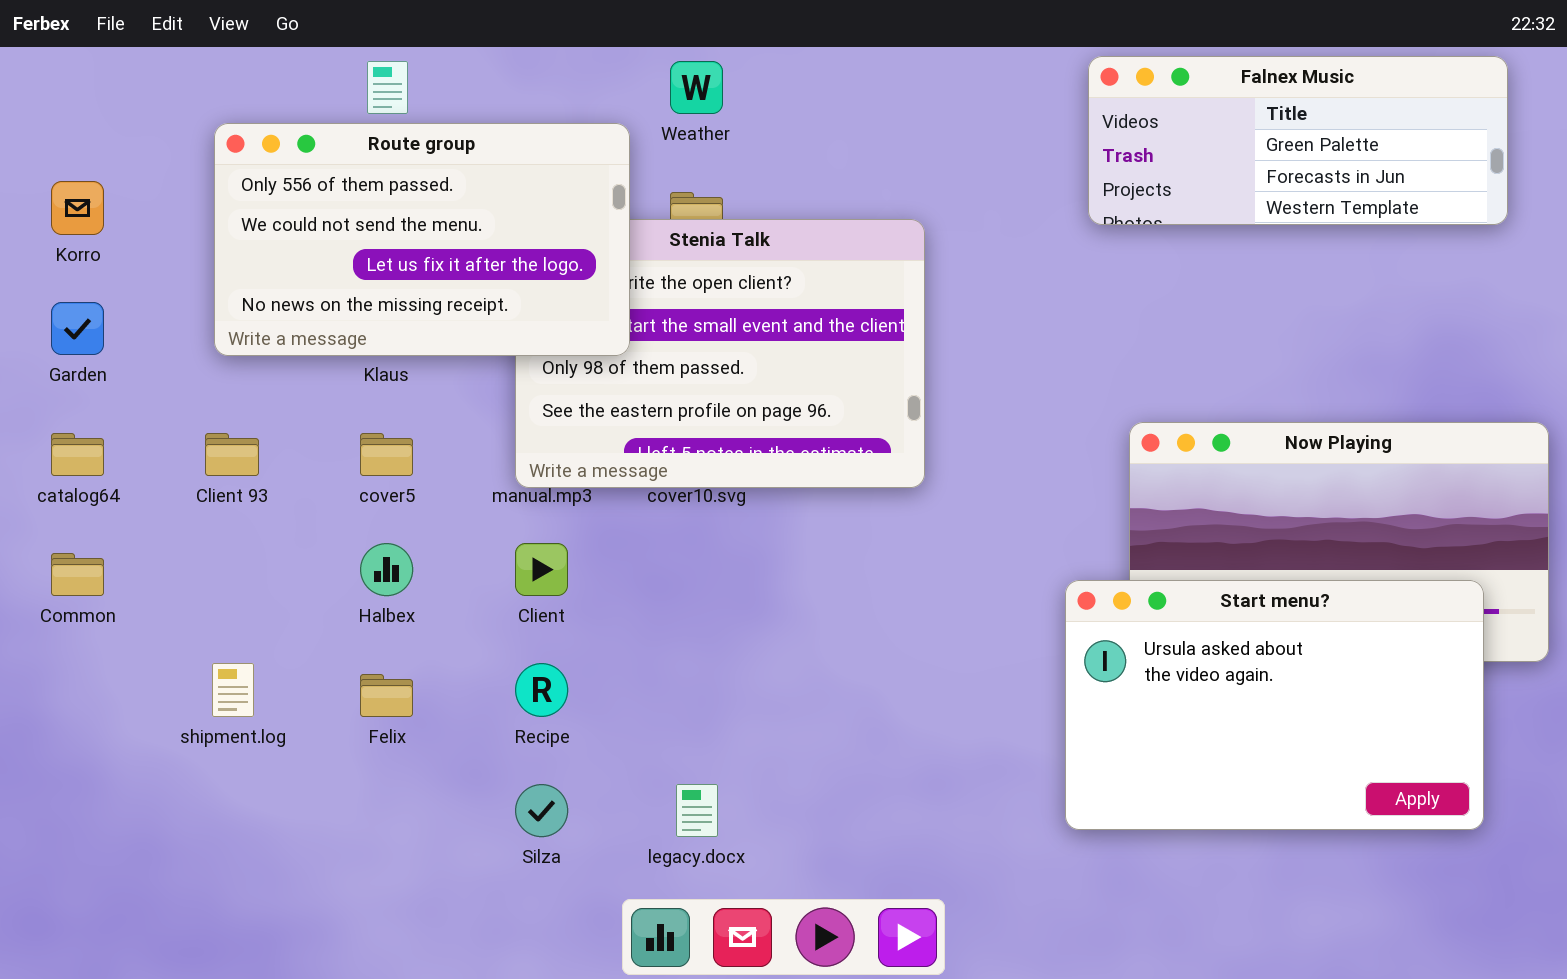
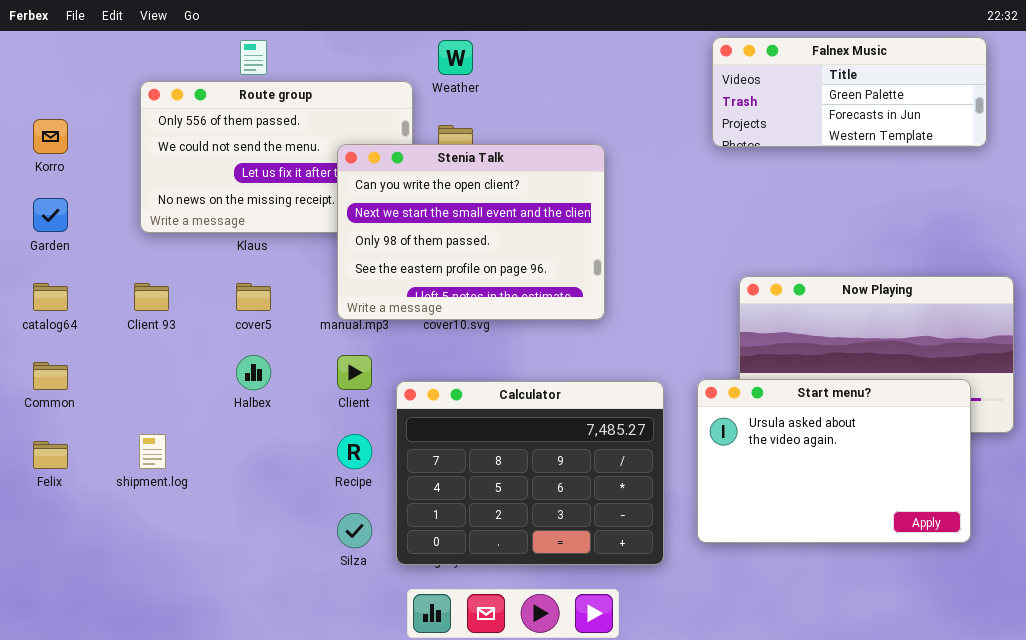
Stenia Talk: [515,219,925,488] -> [337,144,605,320], raised
Calculator: none -> [396,381,664,565], opened
Felix: [360,674,413,717] -> [33,441,68,469], moved

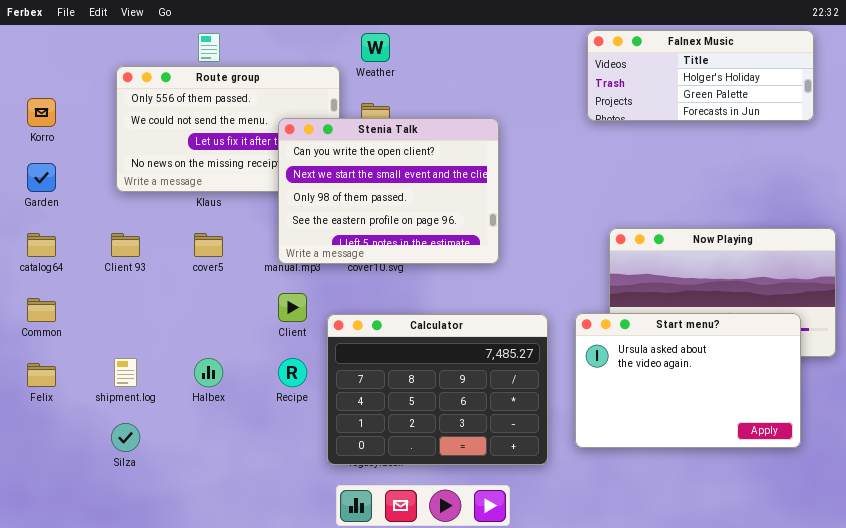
Falnex Music: [712,37,987,147] -> [587,30,814,121], scrolled up 1 row
Halbex: [236,355,271,390] -> [194,358,223,387], moved
Silza: [337,513,372,548] -> [111,423,140,452], moved

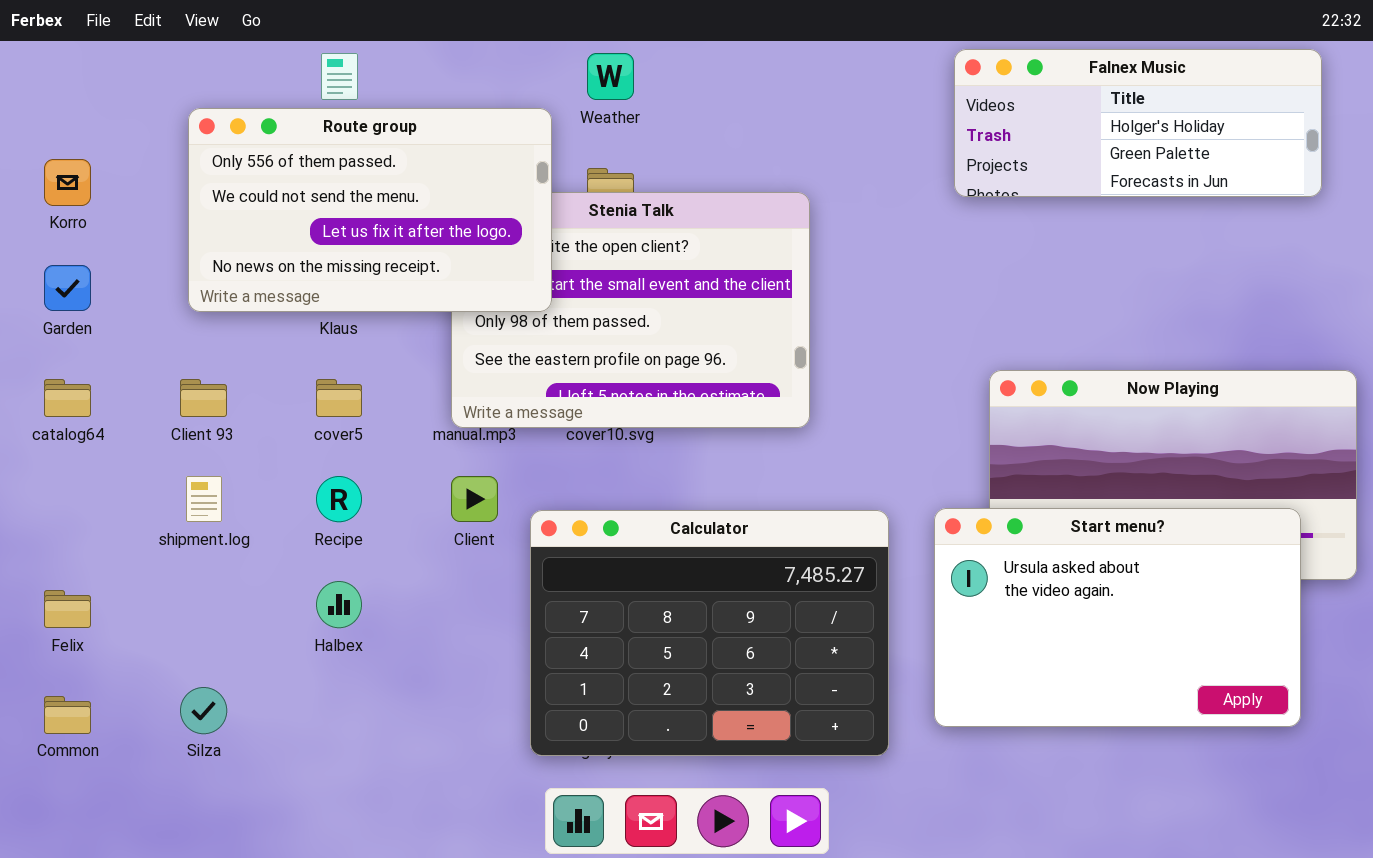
Route group: [116,66,340,192] -> [188,108,552,312], raised
Common: [27,298,56,322] -> [44,696,91,734], moved
shipment.log: [114,358,137,387] -> [186,476,222,522], moved
Recipe: [278,358,307,387] -> [316,476,362,522], moved

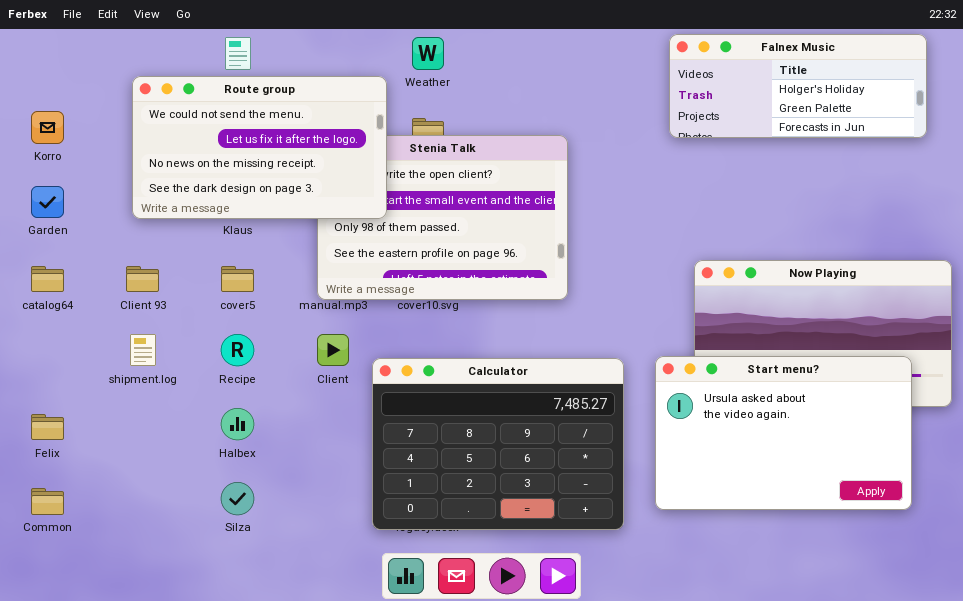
Route group: [188,108,552,312] -> [132,76,387,219], scrolled down 1 row
Silza: [180,687,227,734] -> [221,482,254,515], moved

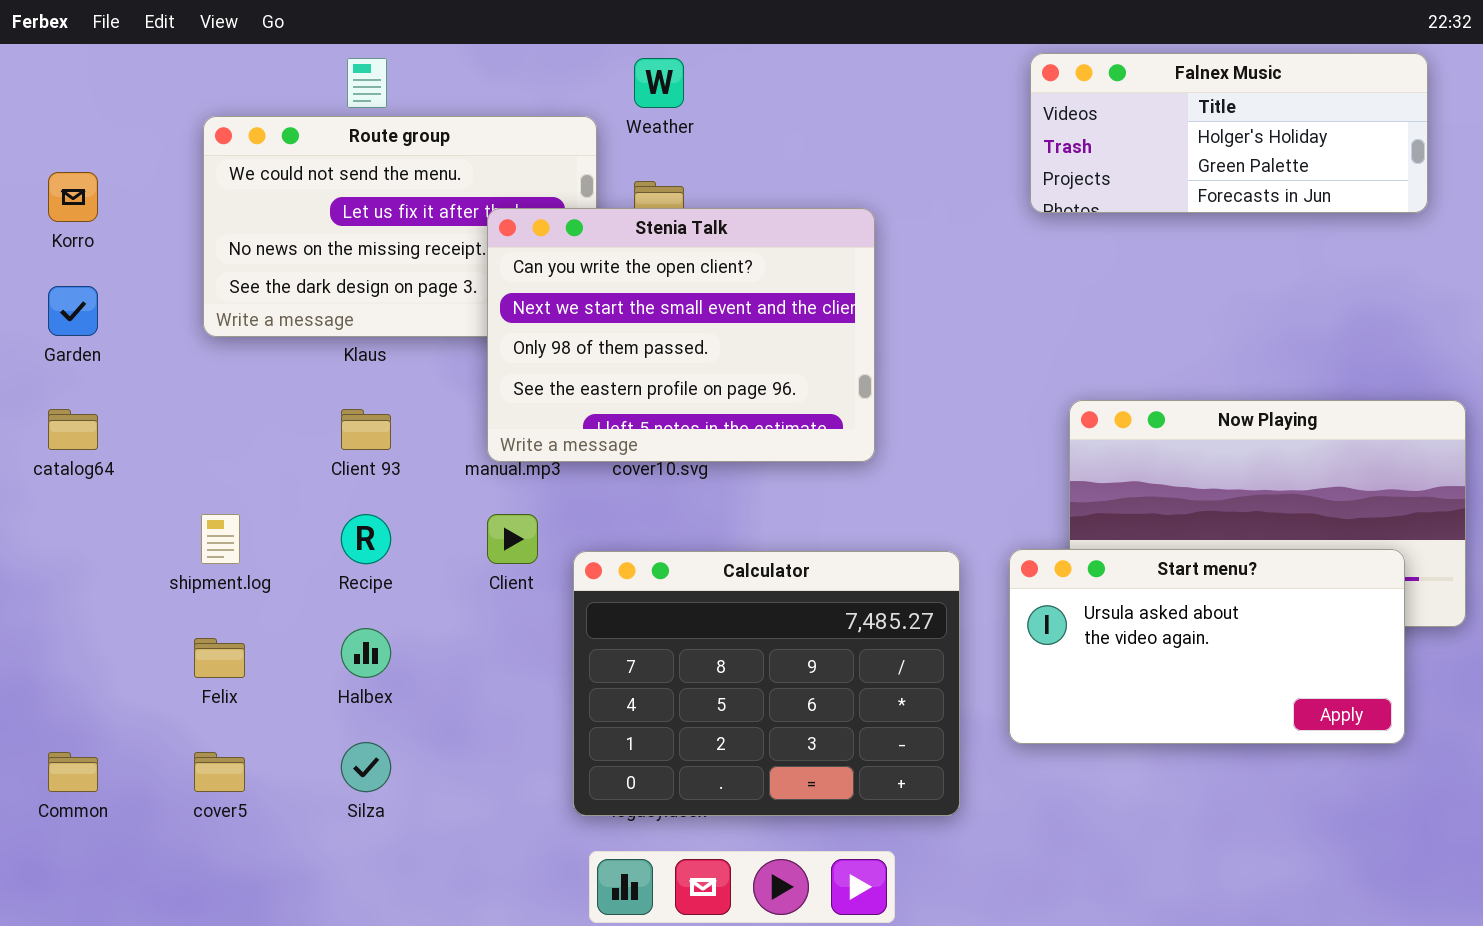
Stenia Talk: [317,135,568,300] -> [487,208,875,462], raised
Client 93: [126,266,159,292] -> [341,409,391,450], moved
cover5: [221,266,254,292] -> [194,752,245,792], moved
Start menu?: [655,356,912,510] -> [1009,549,1405,744], resized
Felix: [31,414,64,440] -> [194,638,245,678], moved

